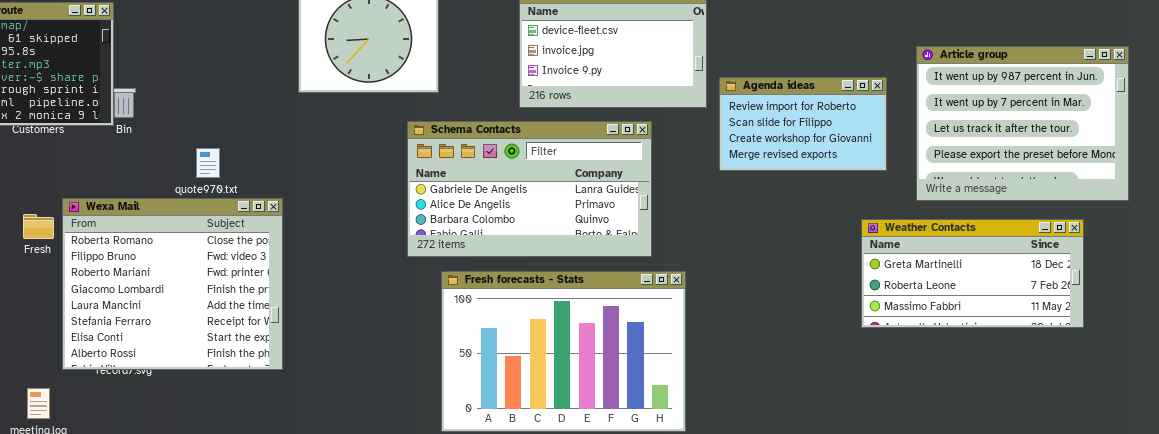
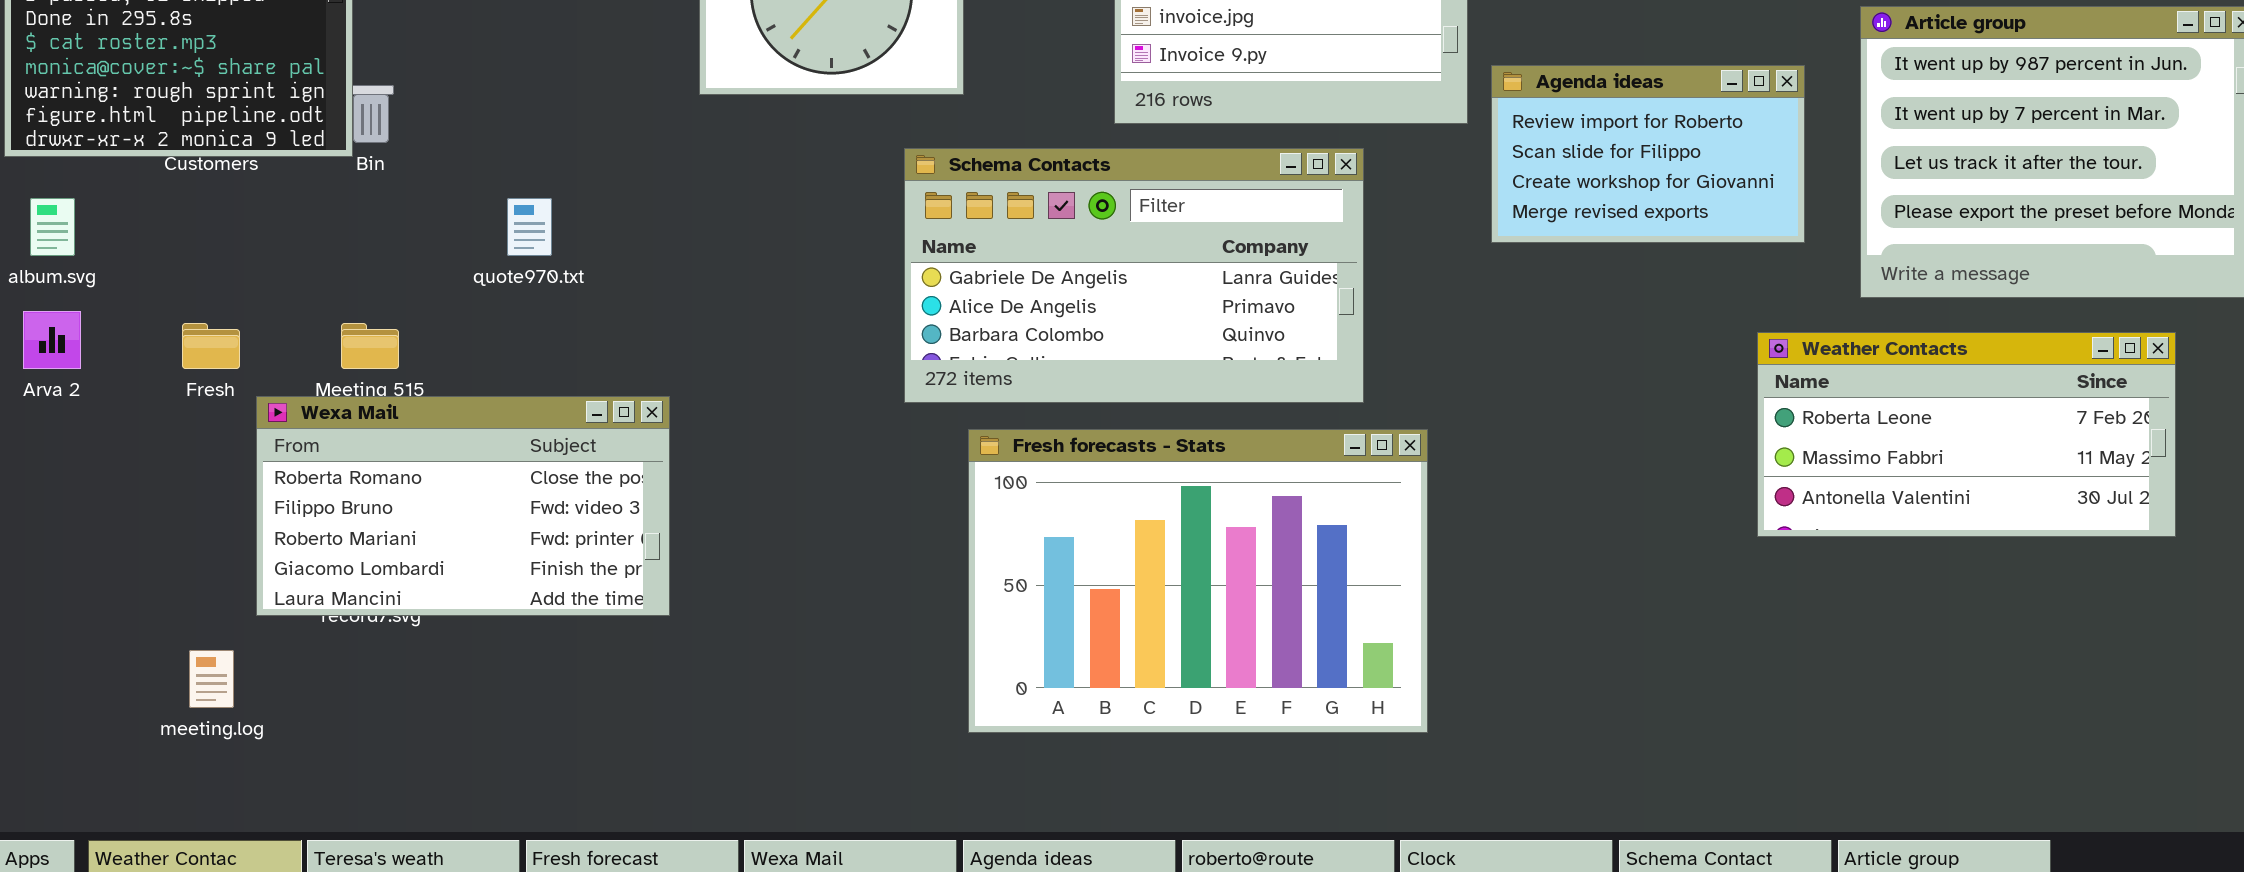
Wexa Mail: [62,198,283,370] -> [256,396,670,616], resized
Weather Contacts: [861,219,1084,328] -> [1757,332,2176,537], scrolled down 1 row

